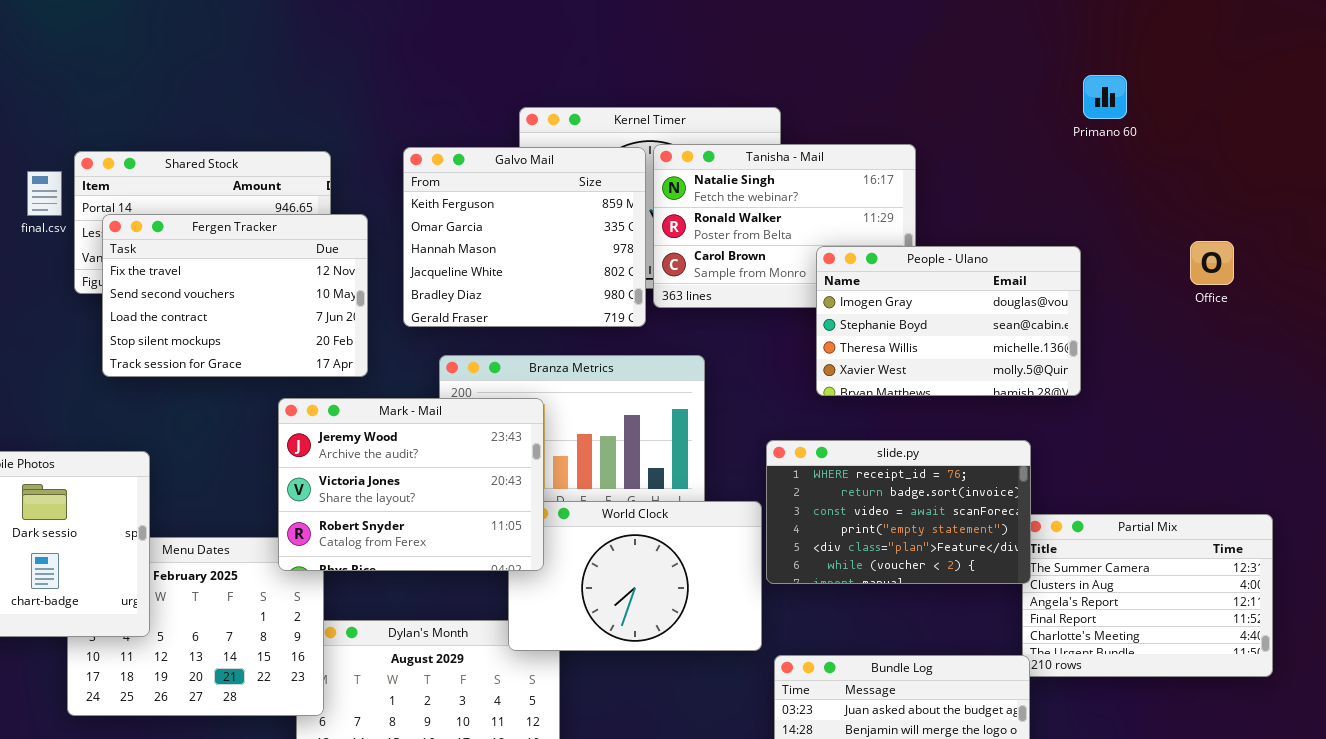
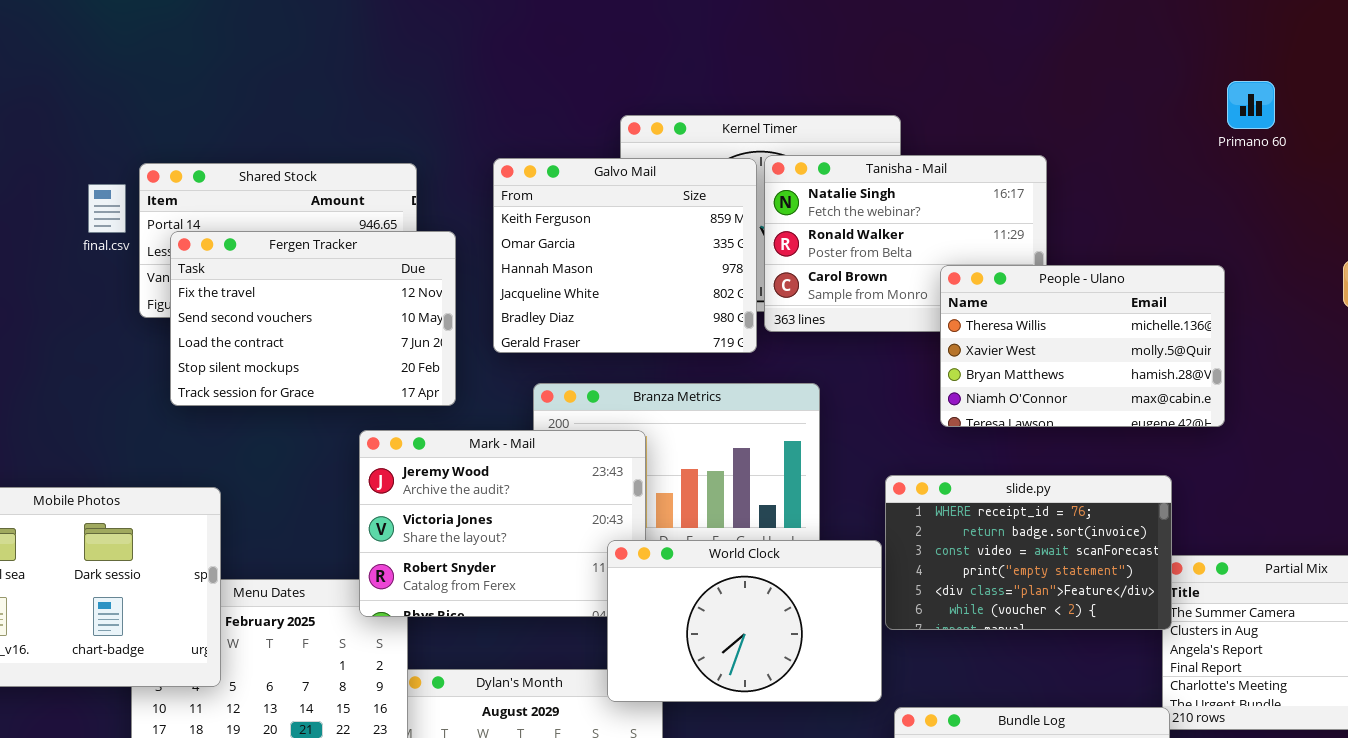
People - Ulano: [816,246,1081,396] -> [940,265,1225,427], scrolled down 2 rows
World Clock: [508,501,762,651] -> [607,540,882,702], raised

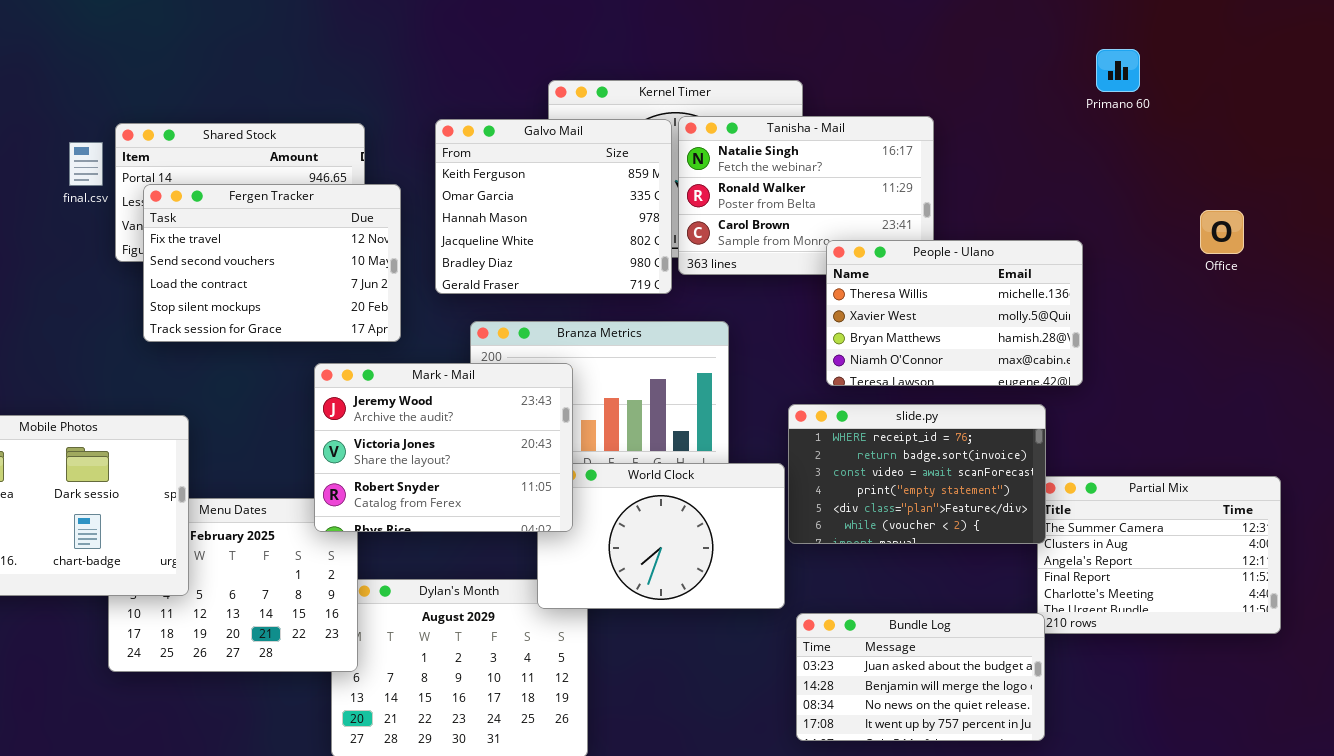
People - Ulano: [940,265,1225,427] -> [826,240,1083,386], moved
Mark - Mail: [359,430,646,617] -> [314,363,573,532], raised

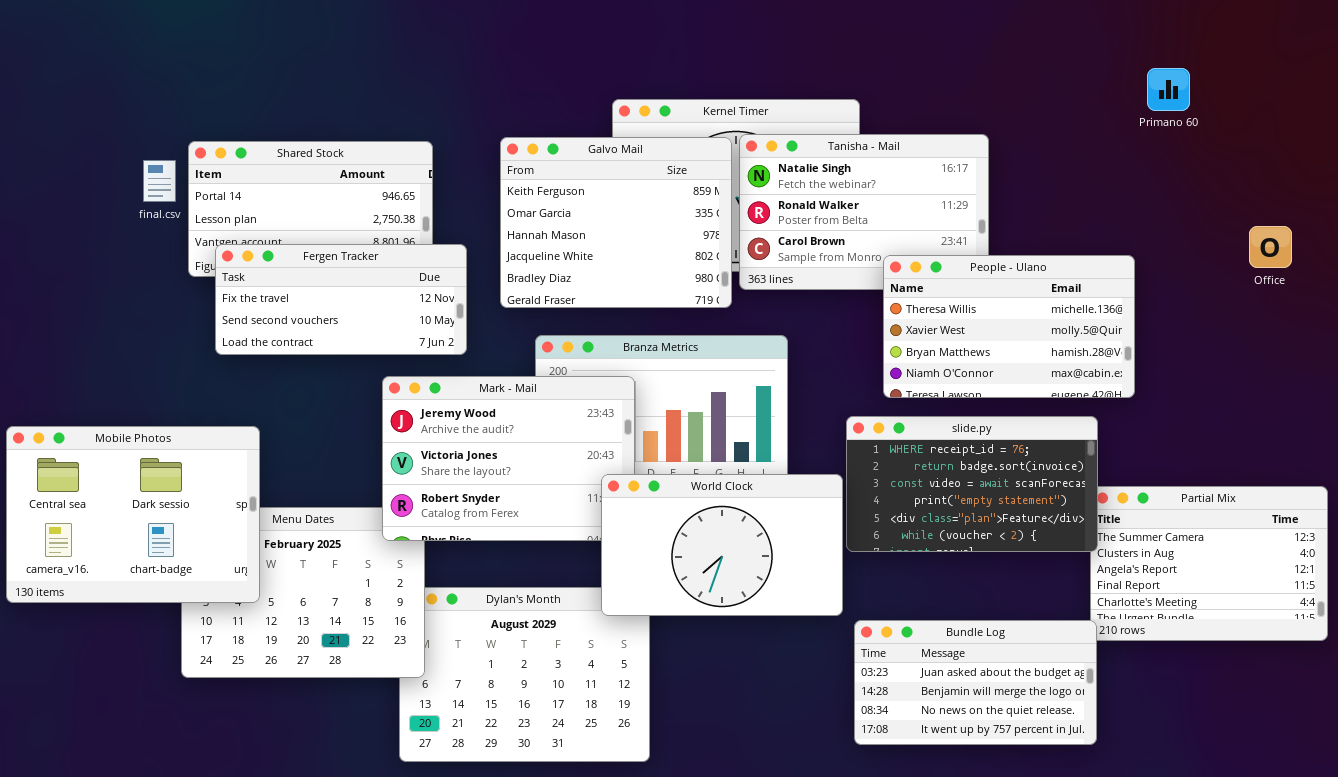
Fergen Tracker: [143,184,401,342] -> [215,244,467,355], resized
World Clock: [537,463,785,609] -> [601,474,843,616], raised

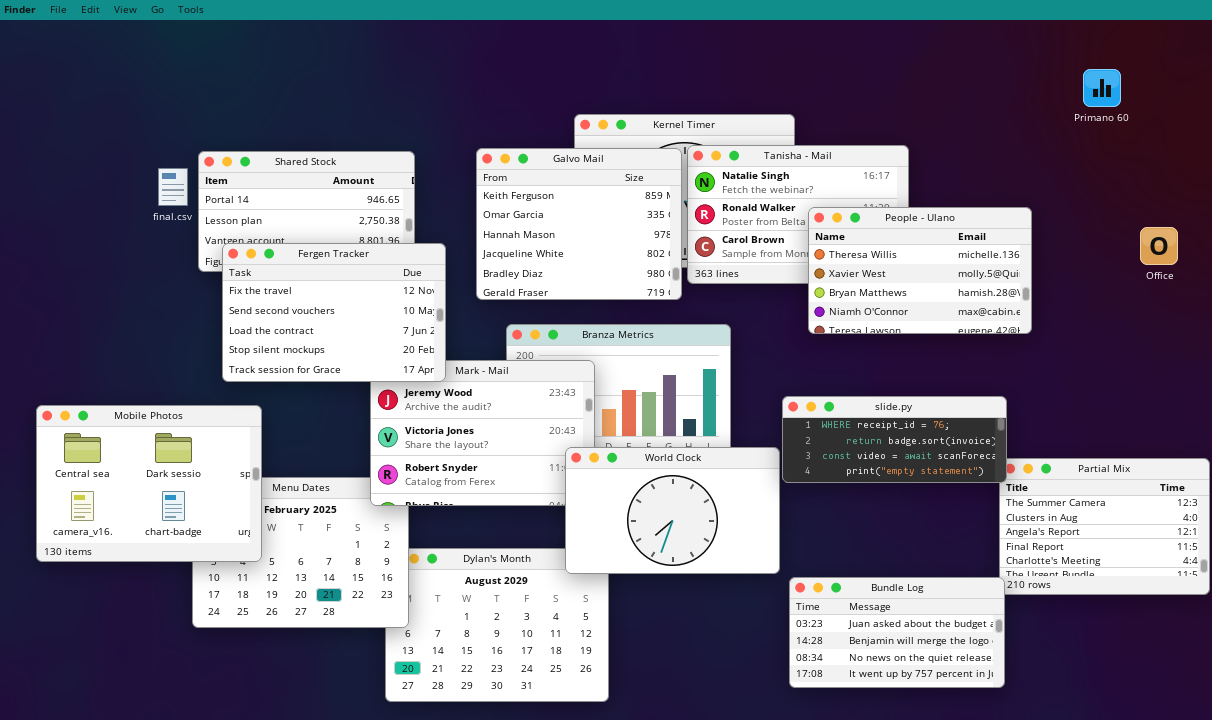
Primano 60: [1147,68,1190,111] -> [1083,69,1121,107], moved
Fergen Tracker: [215,244,467,355] -> [222,243,446,382], resized
People - Ulano: [883,255,1135,398] -> [808,207,1032,334], moved
slide.py: [846,416,1098,552] -> [782,396,1007,483], resized

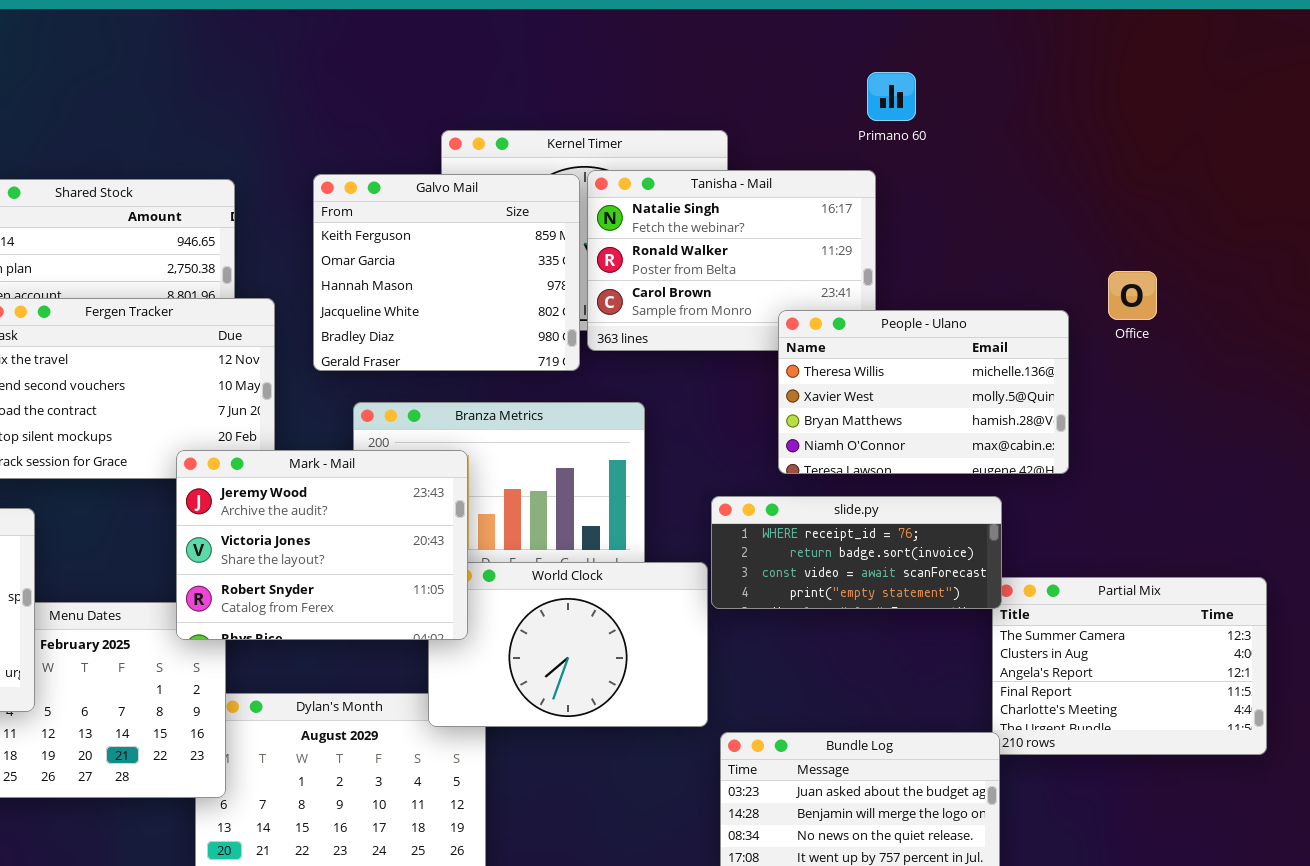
Primano 60: [1083,69,1121,107] -> [867,72,916,121], moved
People - Ulano: [808,207,1032,334] -> [778,310,1069,474], moved
Office: [1140,227,1178,265] -> [1108,271,1157,320], moved
Mark - Mail: [370,360,595,506] -> [176,450,468,640], raised

